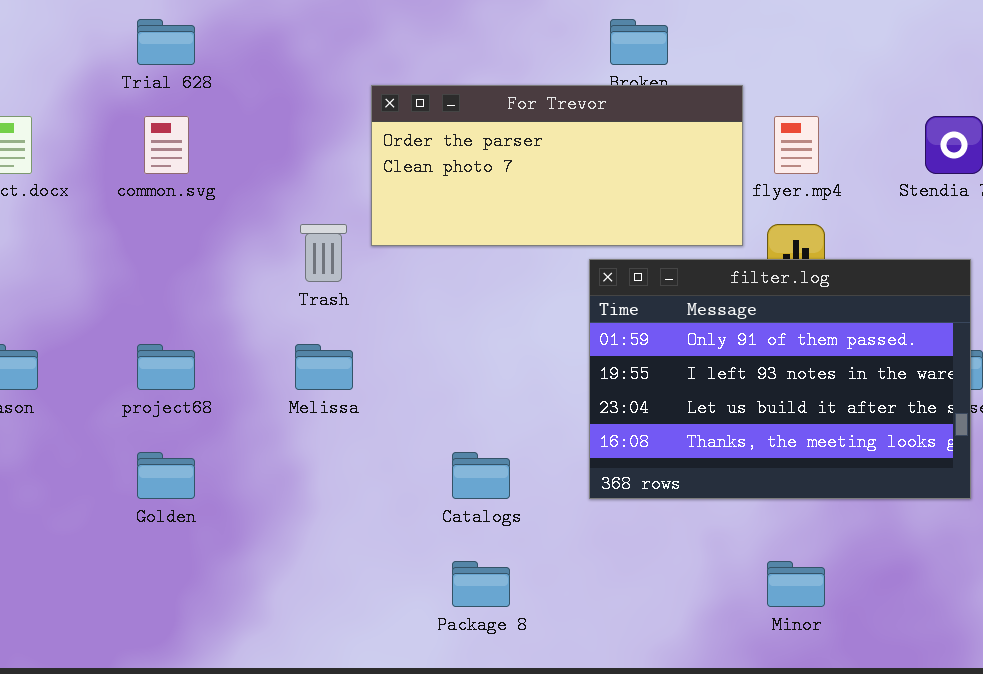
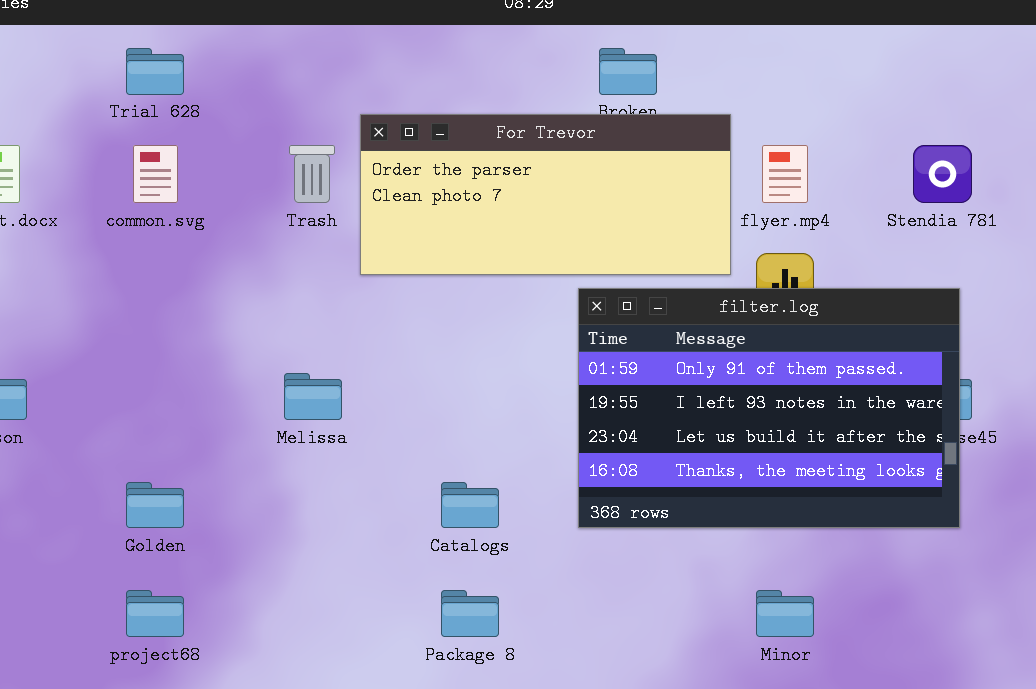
Trash: [300,224,347,282] -> [289,145,335,203], moved
project68: [137,344,195,390] -> [126,590,184,637], moved

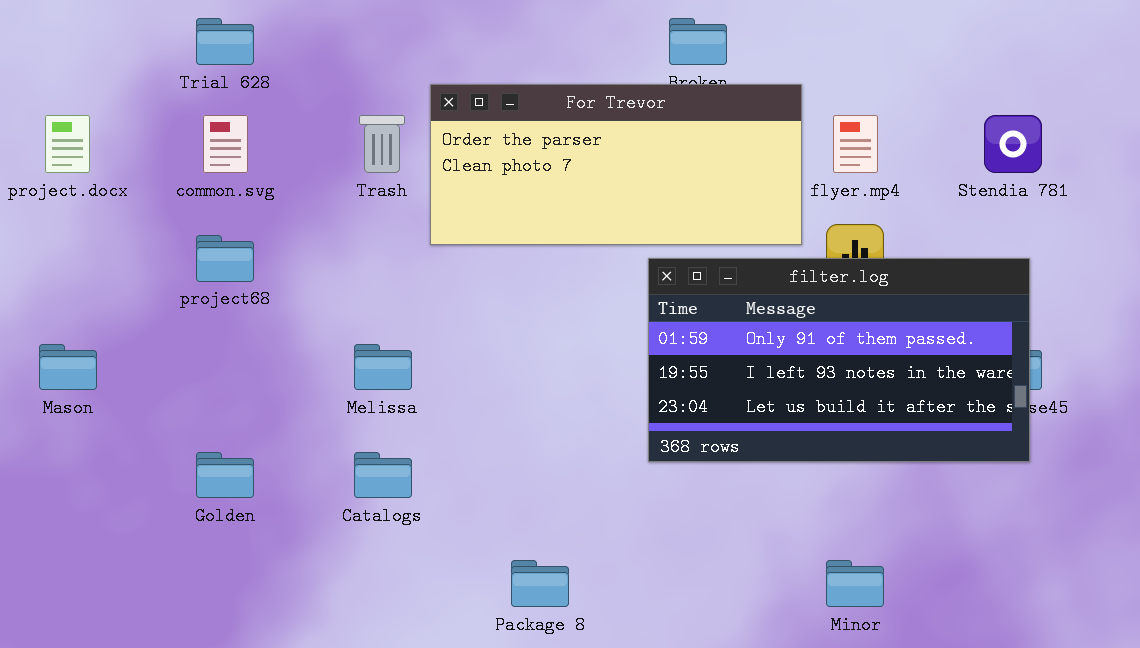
filter.log: [578,288,960,528] -> [648,258,1030,462], resized
Catalogs: [441,482,499,528] -> [354,452,412,498], moved
project68: [126,590,184,637] -> [196,235,254,282], moved

